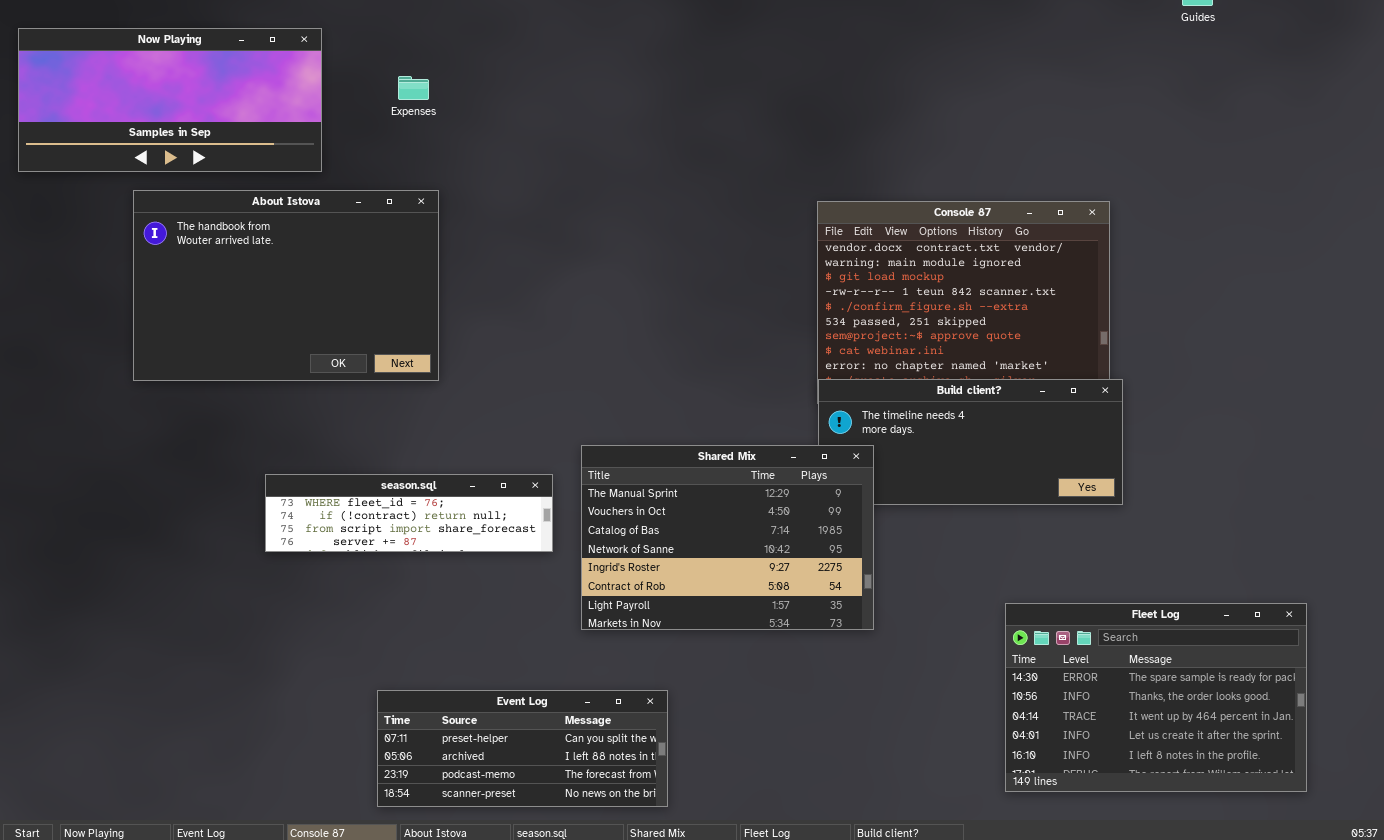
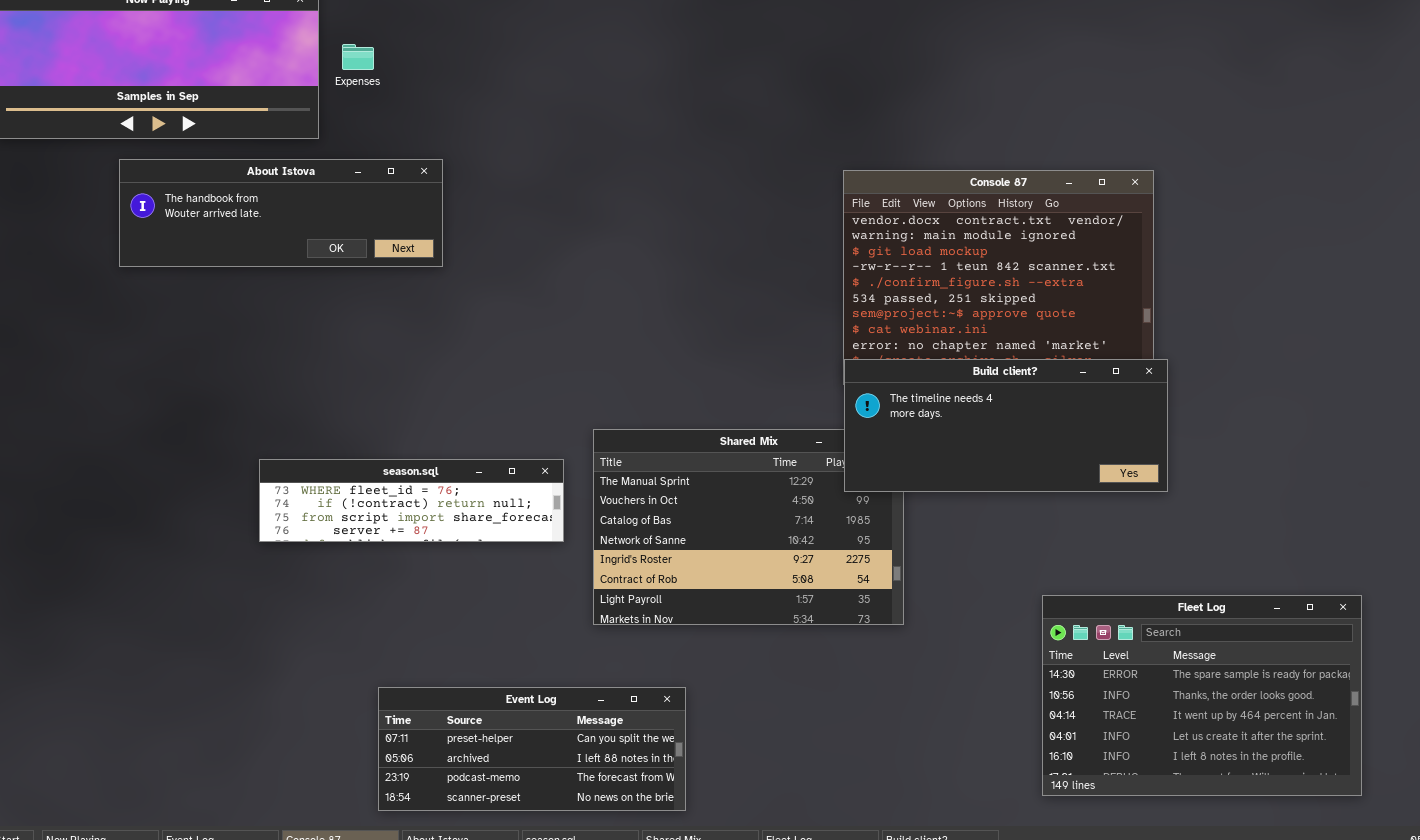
Expenses: [398,76,429,100] -> [342,44,374,70], moved
About Istova: [133,190,439,381] -> [119,159,443,267], resized
Build client?: [818,379,1123,505] -> [844,359,1168,492], raised

